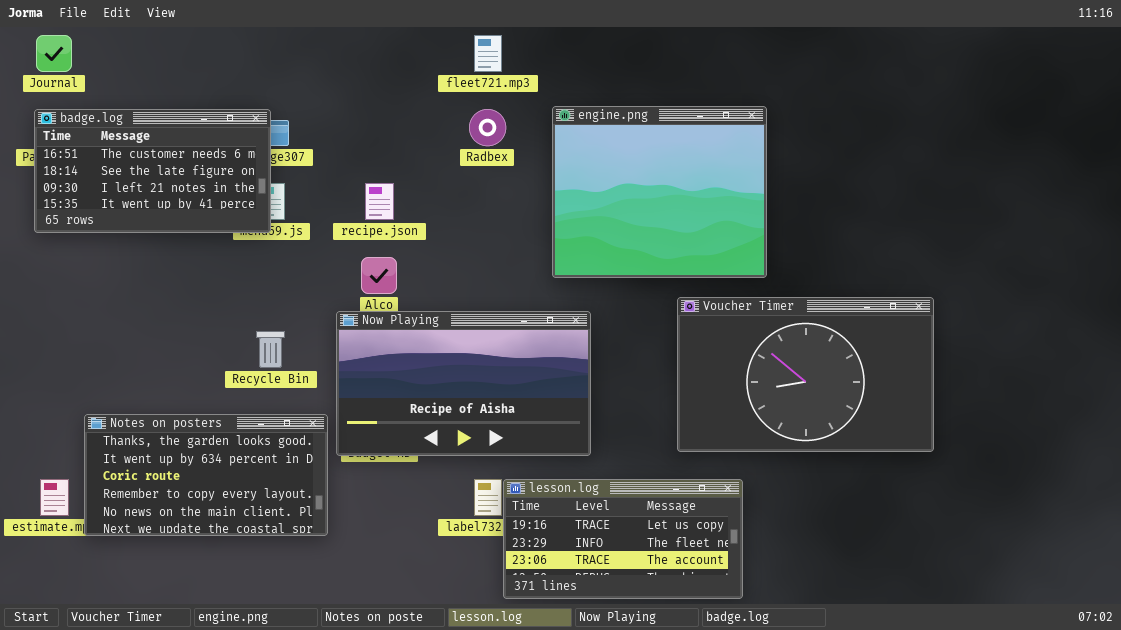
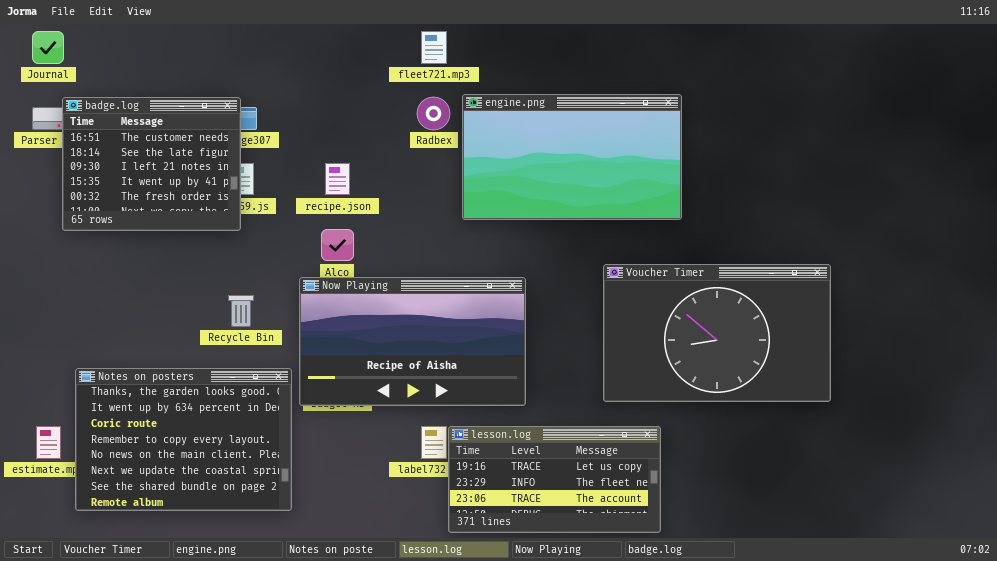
engine.png: [552,106,767,278] -> [462,94,682,220], resized
badge.log: [34,109,271,233] -> [62,97,241,231], resized
Notes on posters: [84,414,328,536] -> [75,368,292,511], resized

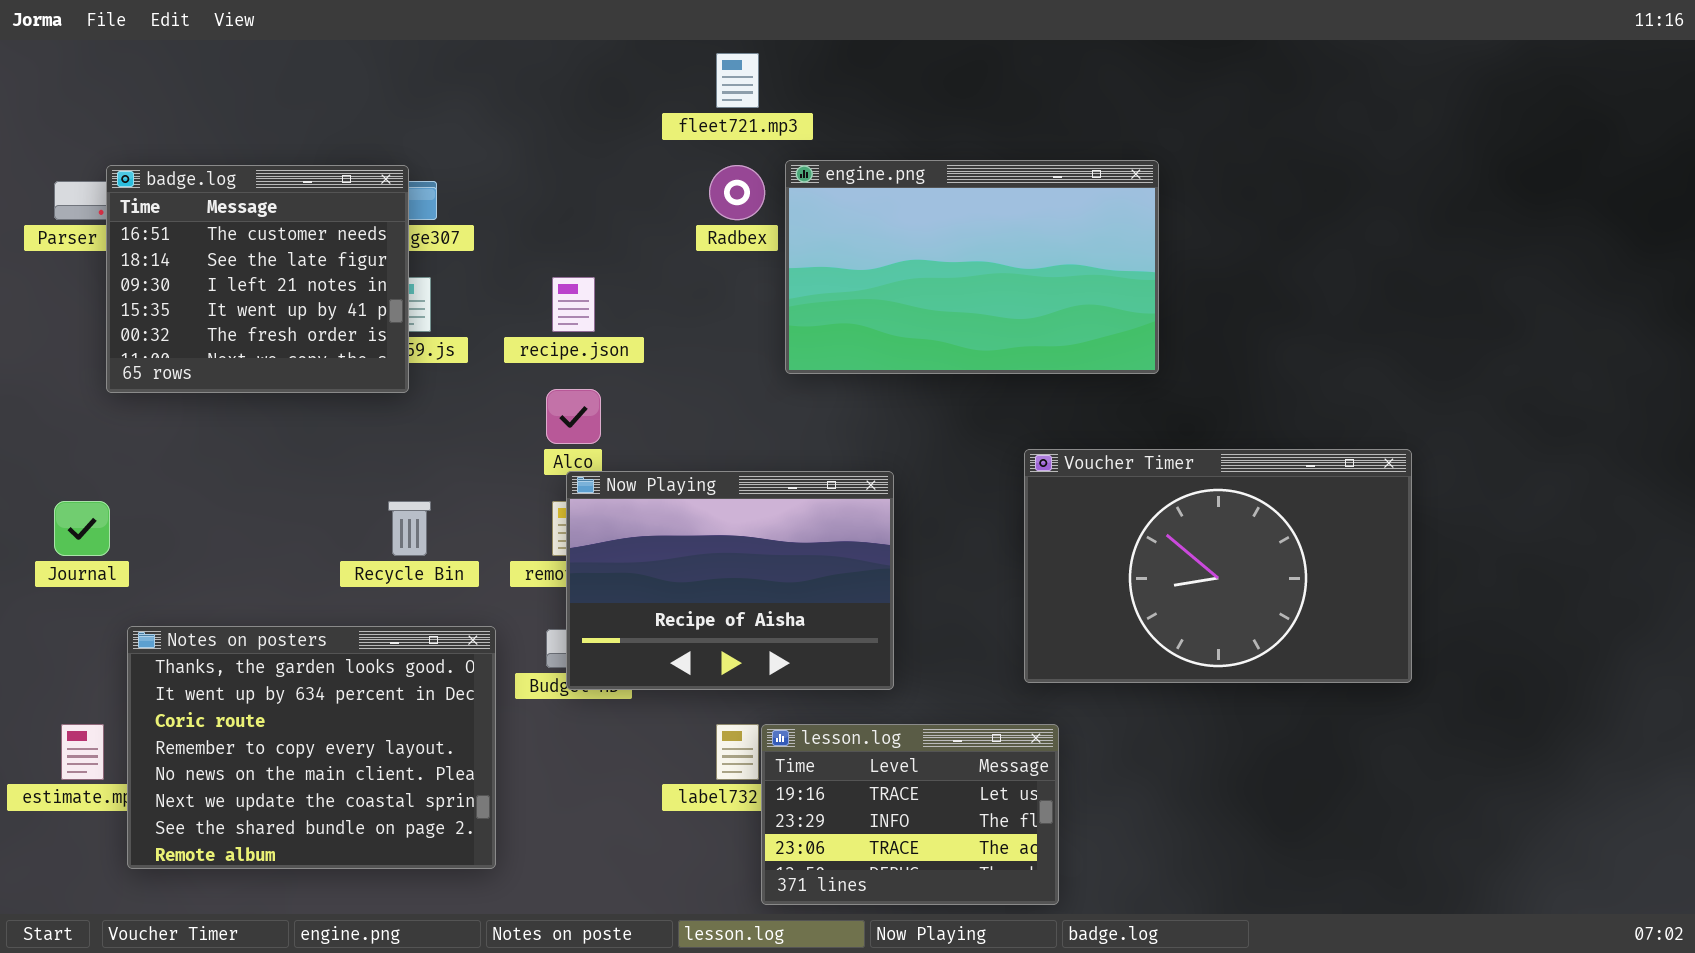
Journal: [32,31,64,64] -> [54,501,110,556], moved
Now Playing: [299,277,526,406] -> [566,471,894,690], resized
lesson.log: [448,426,661,533] -> [761,724,1059,905], resized

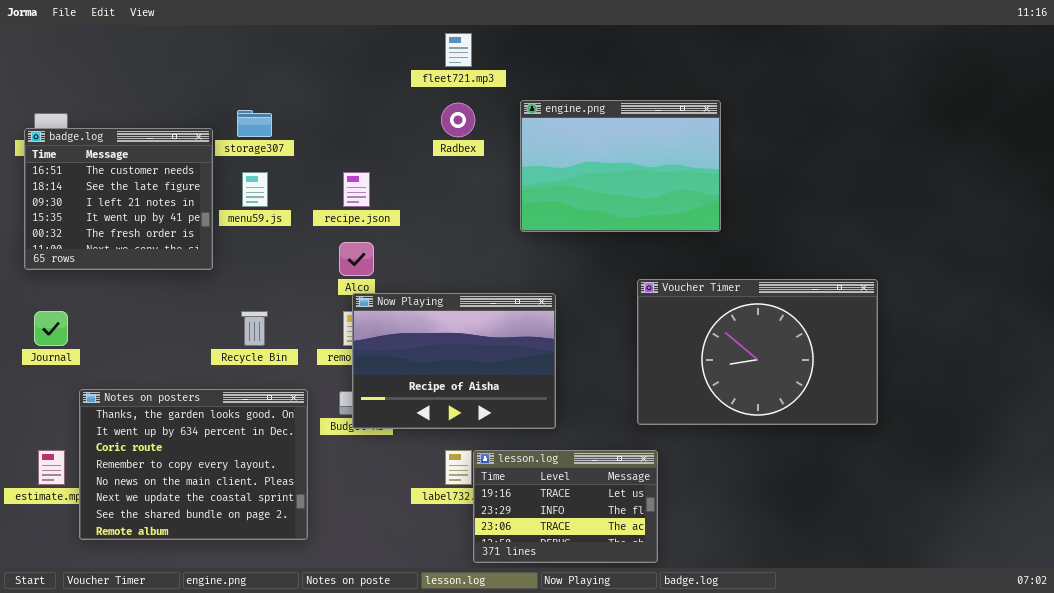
engine.png: [785,160,1159,374] -> [520,100,721,232], resized
badge.log: [106,165,409,393] -> [24,128,213,270], moved

